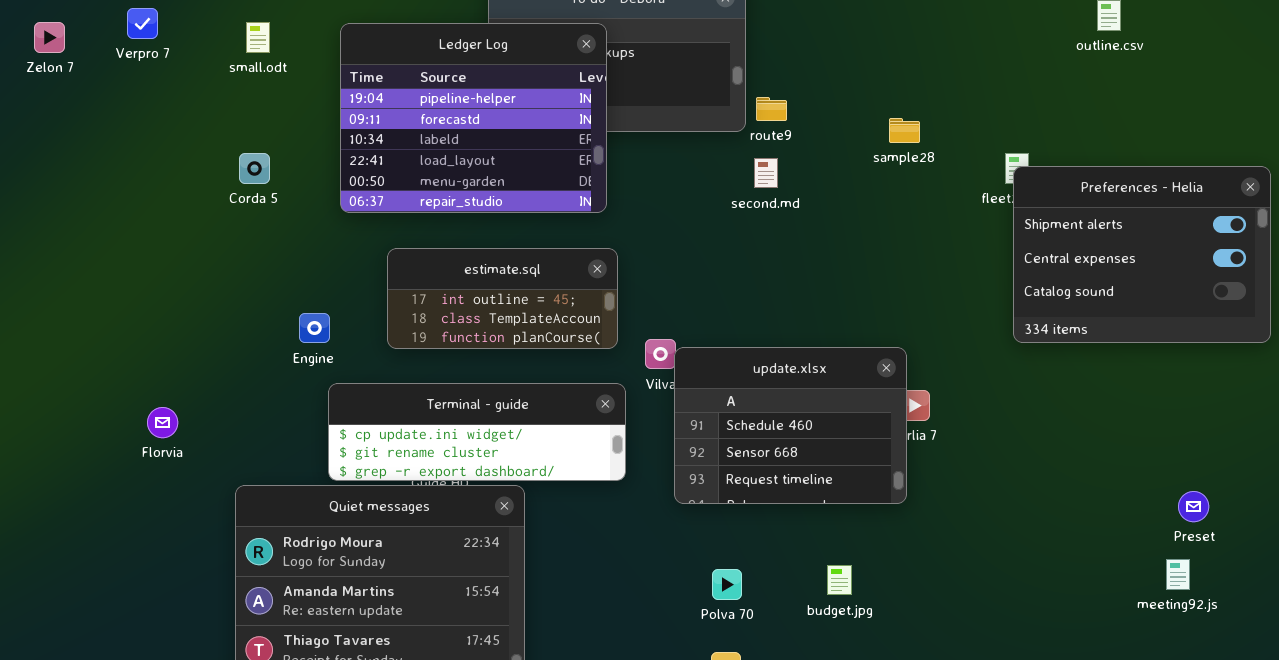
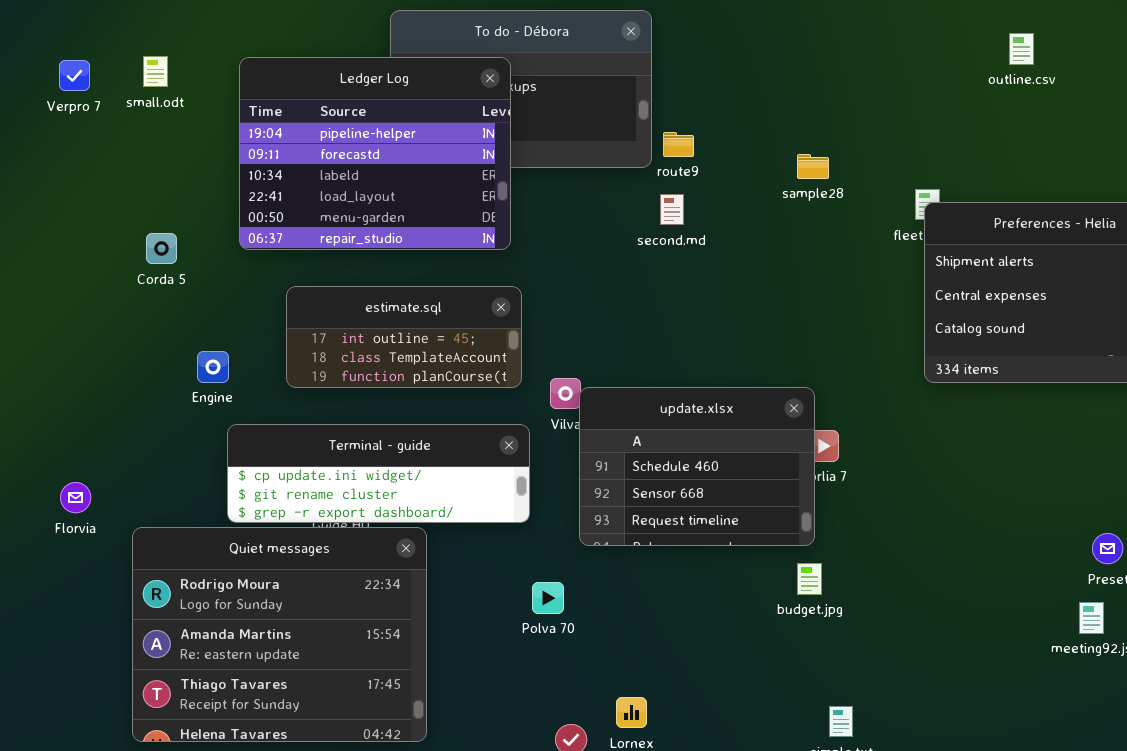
Verpro 7: [127,8,158,39] -> [59,60,90,91], moved
Corda 5: [239,153,270,184] -> [146,233,177,264], moved
Florvia: [147,407,178,438] -> [60,482,91,513], moved
budget.jpg: [827,565,852,595] -> [797,563,822,595], moved
Polva 70: [712,569,742,600] -> [532,582,564,614], moved

